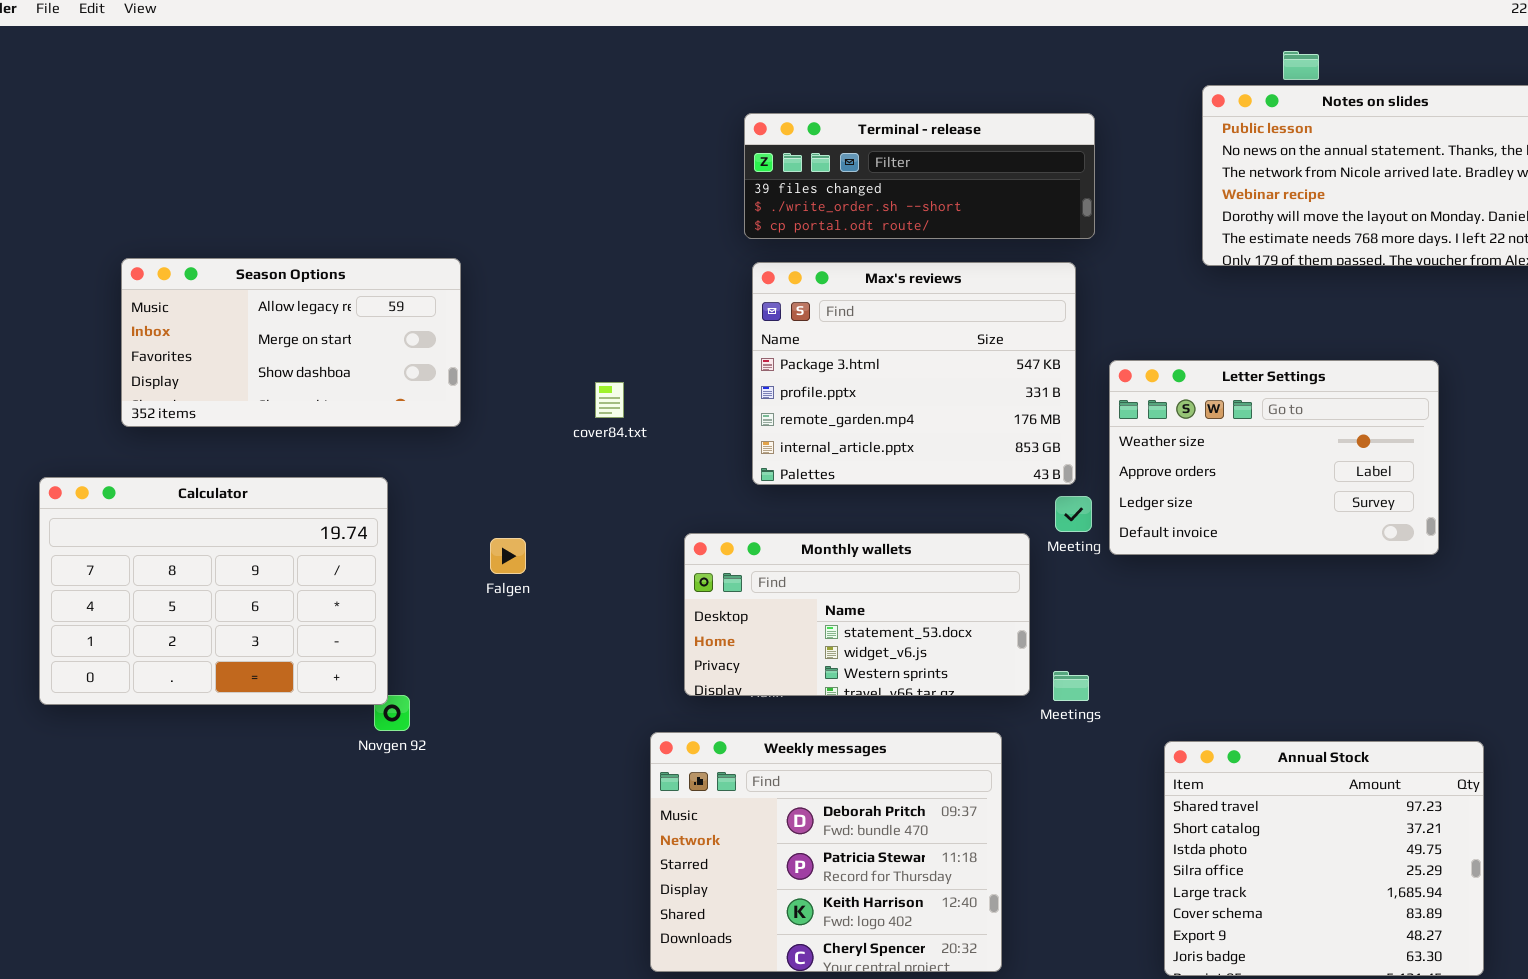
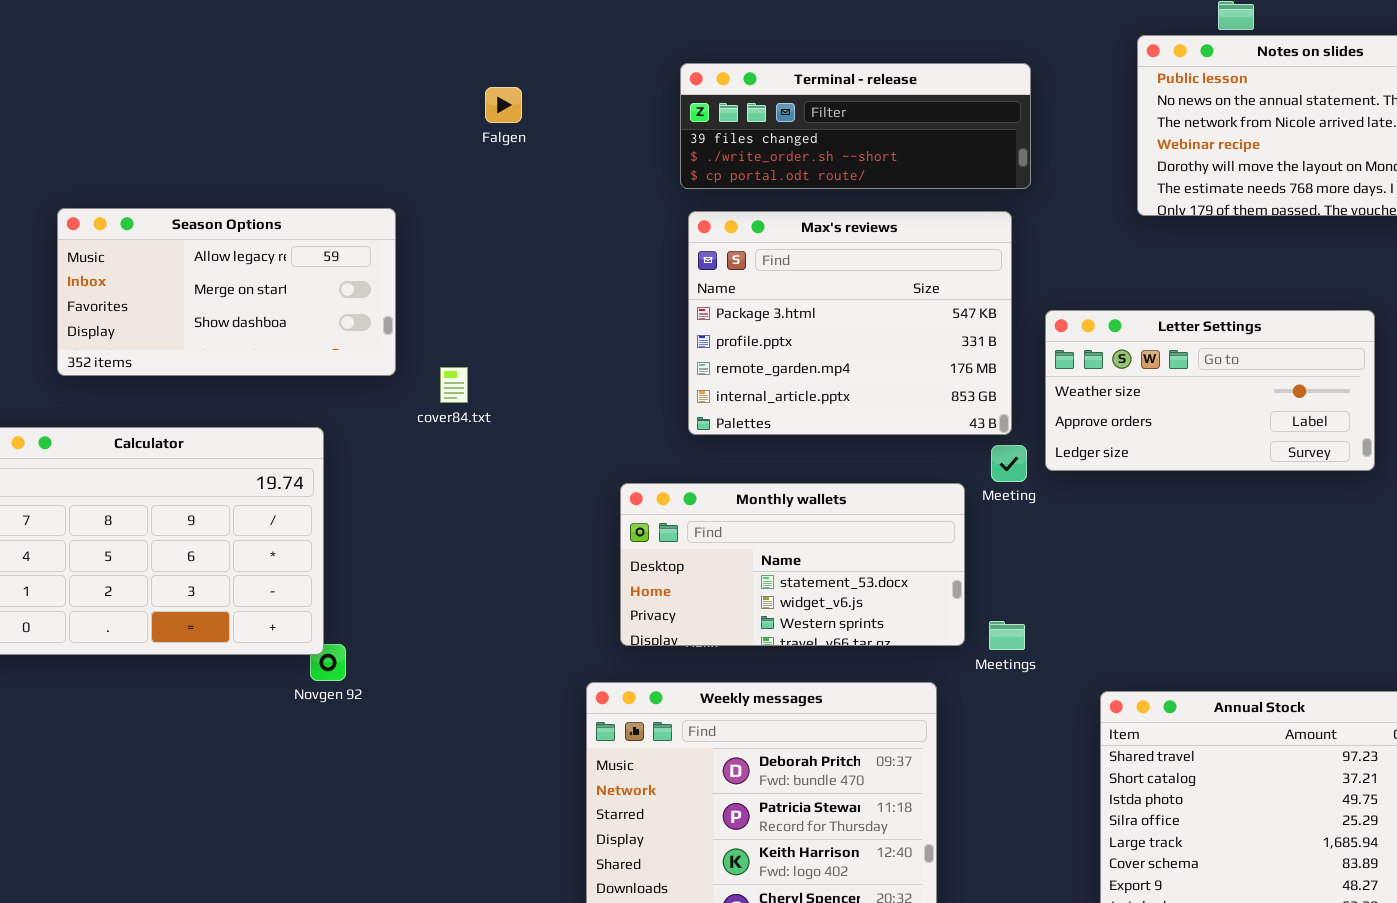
Letter Settings: [1109,360,1439,555] -> [1045,310,1375,471], resized
cover84.txt: [595,382,624,418] -> [440,367,468,403], moved
Falgen: [490,538,526,574] -> [485,87,522,123], moved

